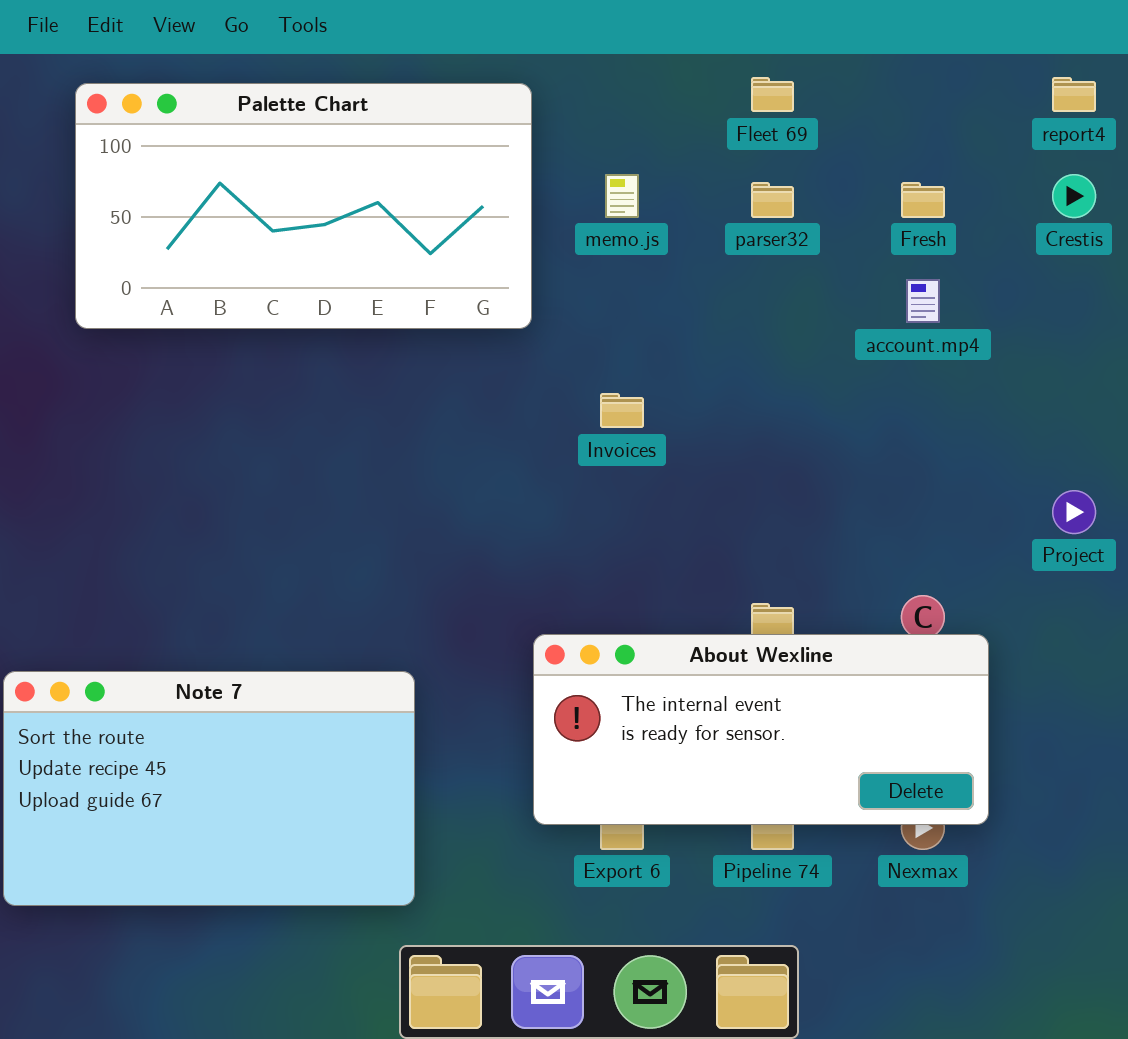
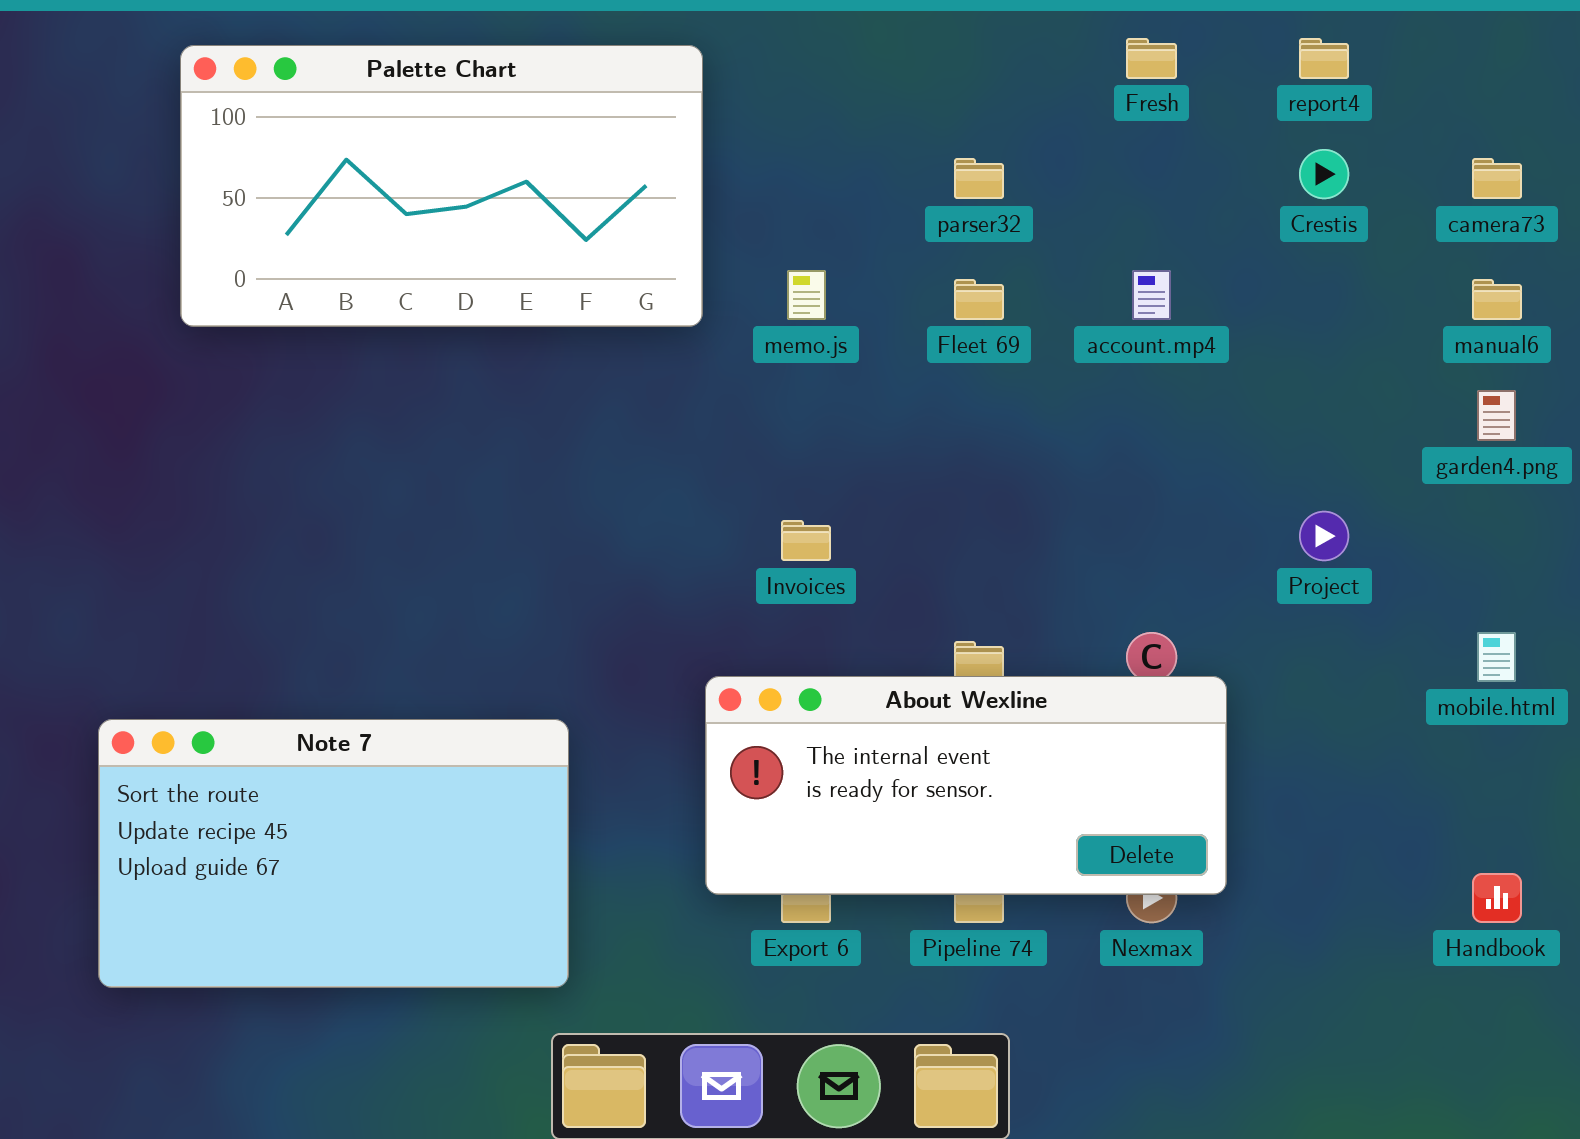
Fleet 69: [751,77,794,112] -> [954,279,1004,320], moved
memo.js: [605,174,639,218] -> [787,270,826,320], moved
Fresh: [901,182,945,218] -> [1126,38,1177,79], moved
Invoices: [600,393,644,428] -> [781,520,831,561], moved

